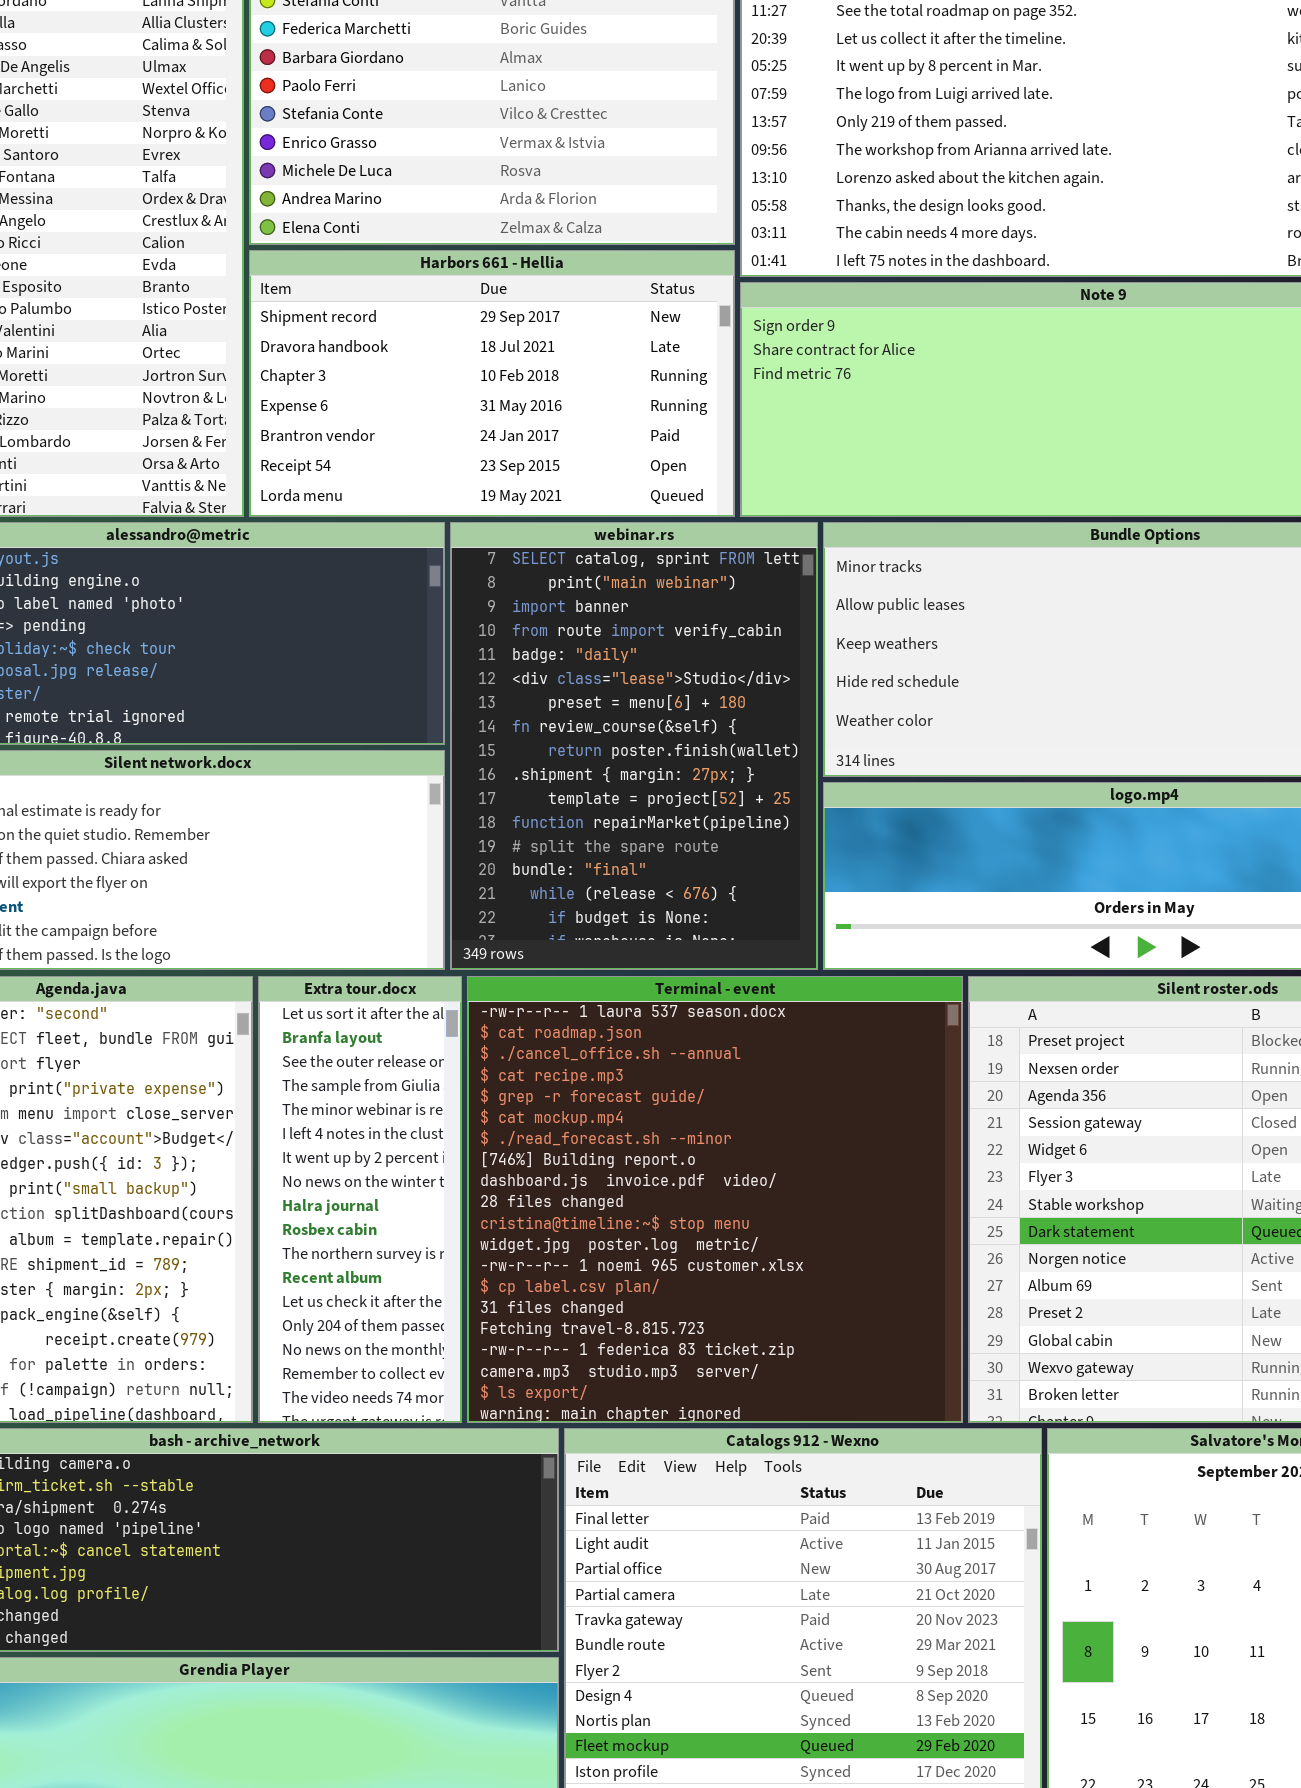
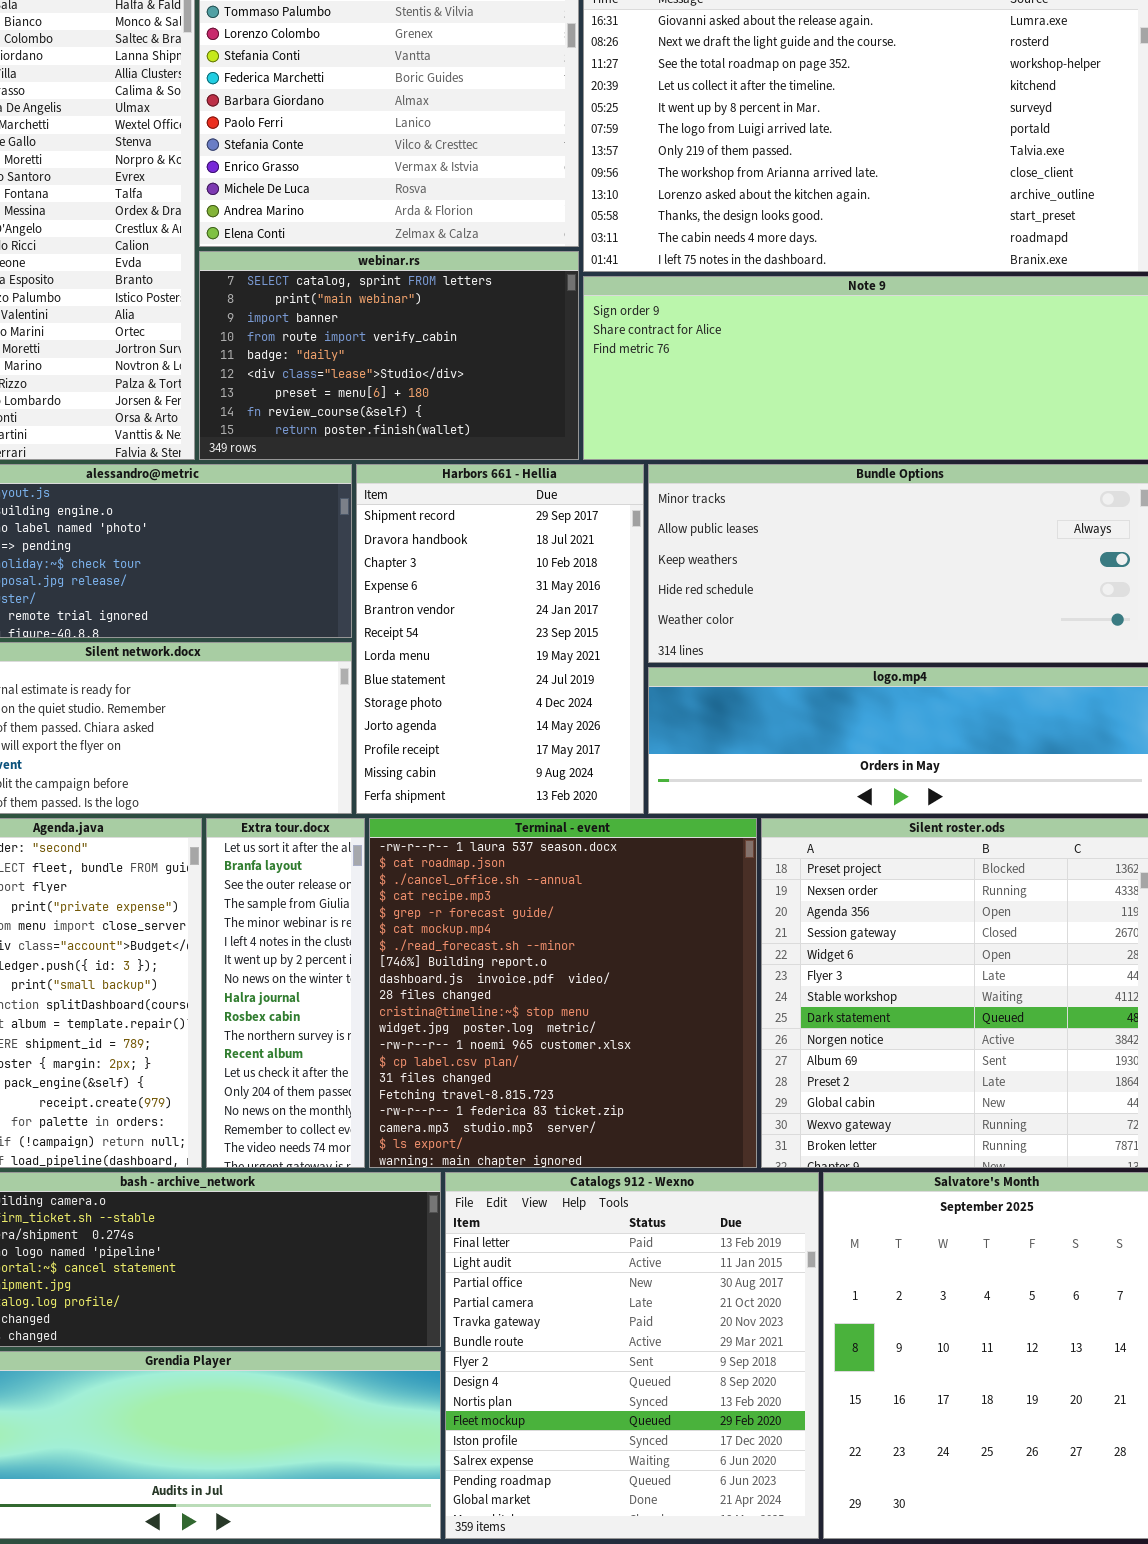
Harbors 661 - Hellia: [249,250,735,517] -> [356,464,644,814], moved, resized
webinar.rs: [450,522,818,970] -> [199,251,579,460], moved, resized

